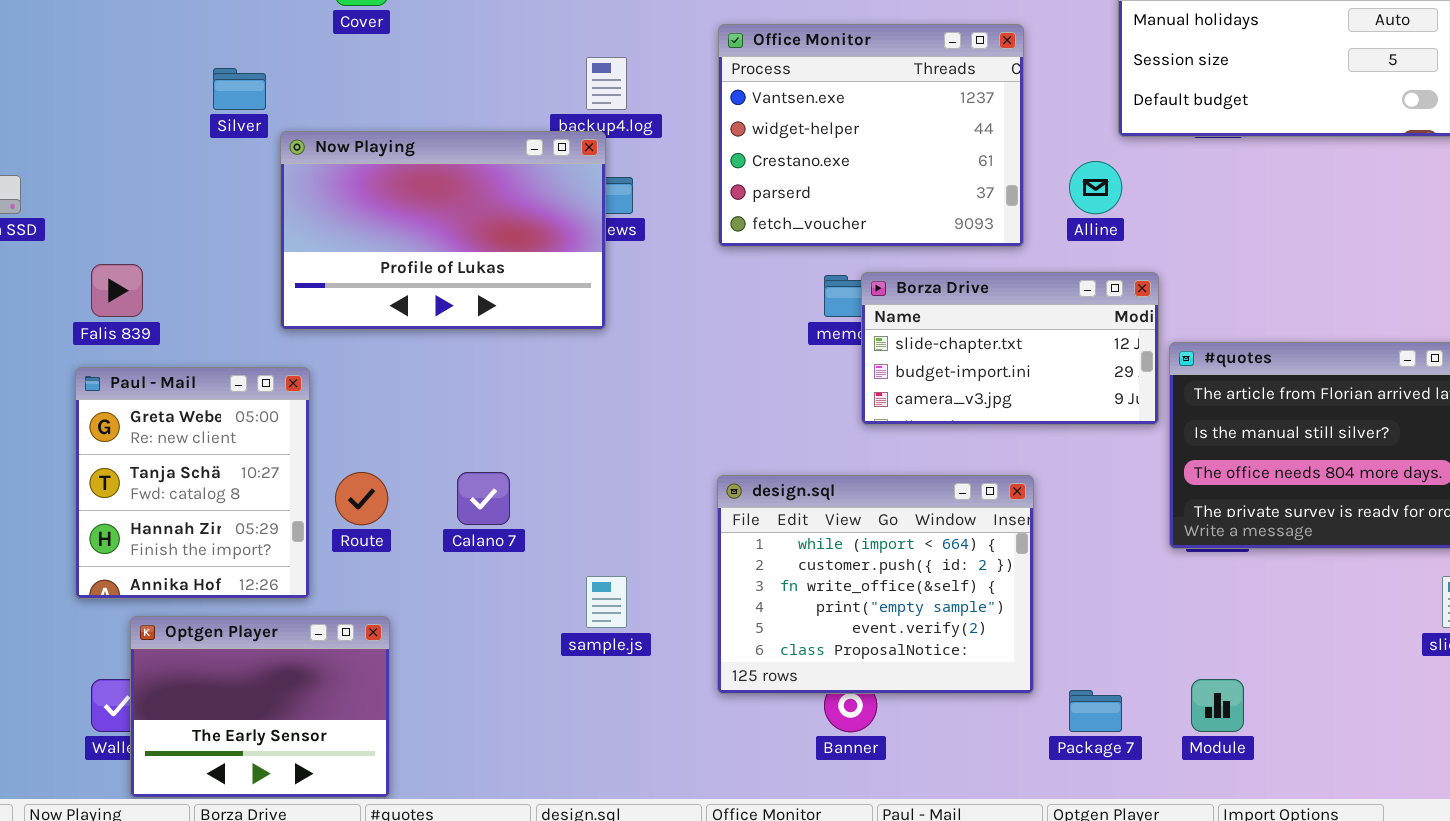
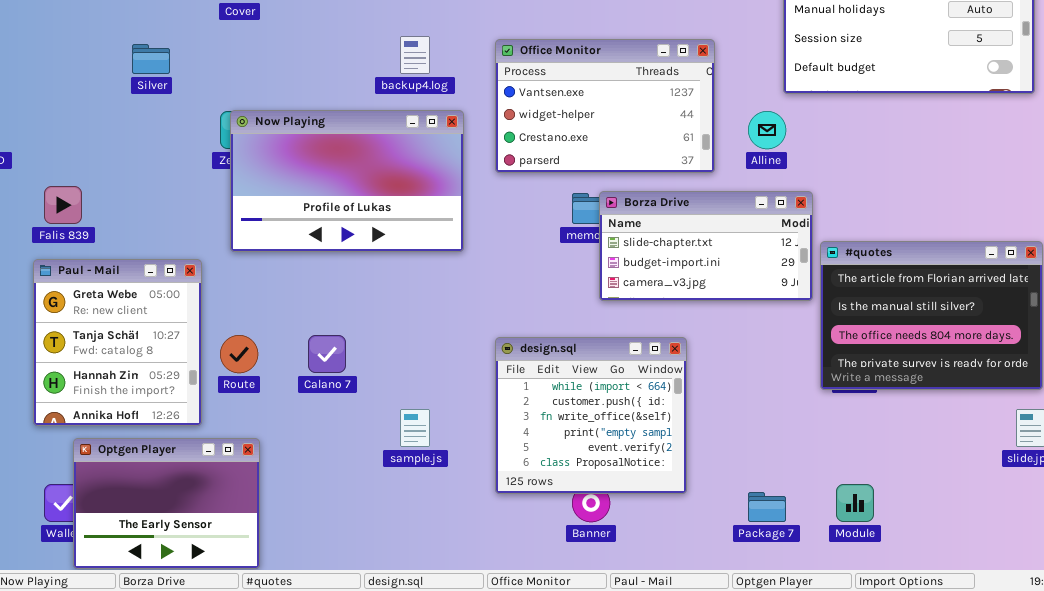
Office Monitor: [718,24,1024,247] -> [495,39,715,173], resized
Now Playing: [280,131,606,330] -> [230,110,464,252], moved
design.sql: [717,475,1034,694] -> [495,337,687,494], resized

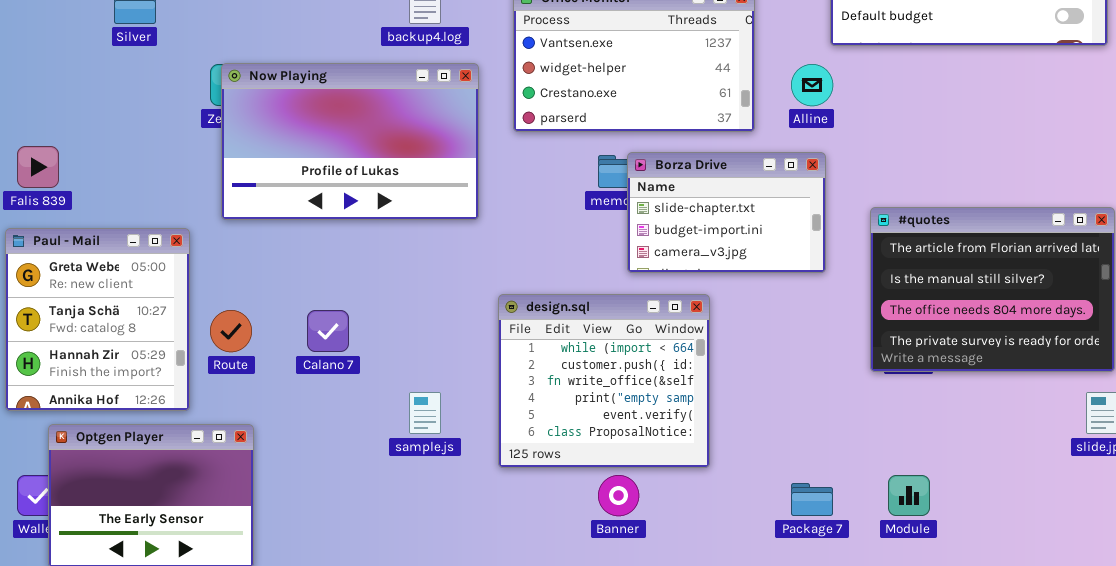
Borza Drive: [599,191,813,301] -> [627,152,826,273], resized
design.sql: [495,337,687,494] -> [498,294,710,468], moved

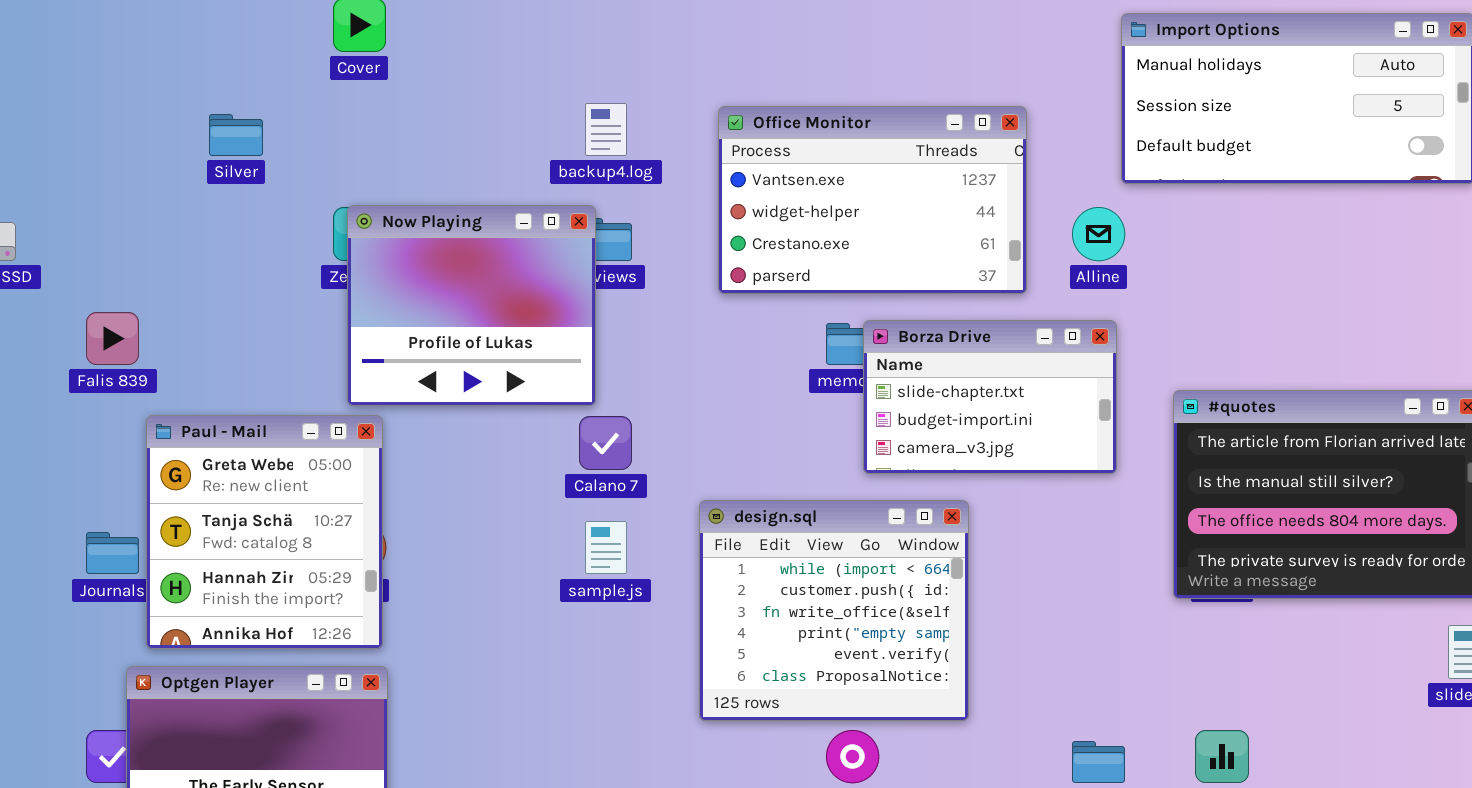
Now Playing: [221,63,479,220] -> [347,205,596,406], resized
Paul - Mail: [5,228,190,411] -> [146,415,383,649], moved
Calano 7: [307,310,349,352] -> [579,416,632,470], moved
sample.js: [409,392,441,434] -> [585,521,627,574], moved

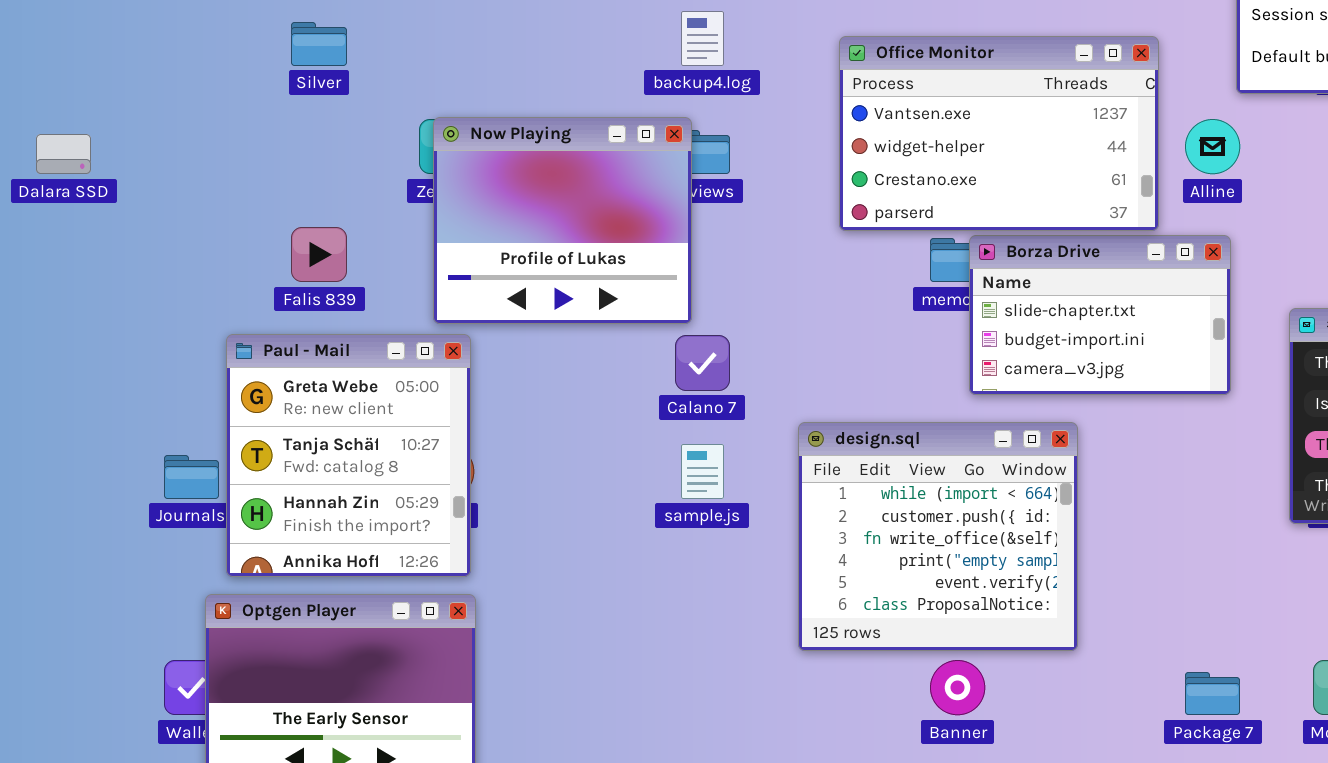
Office Monitor: [718,106,1027,294] -> [839,36,1159,231], moved
Falis 839: [86,312,139,365] -> [291,227,347,282], moved

